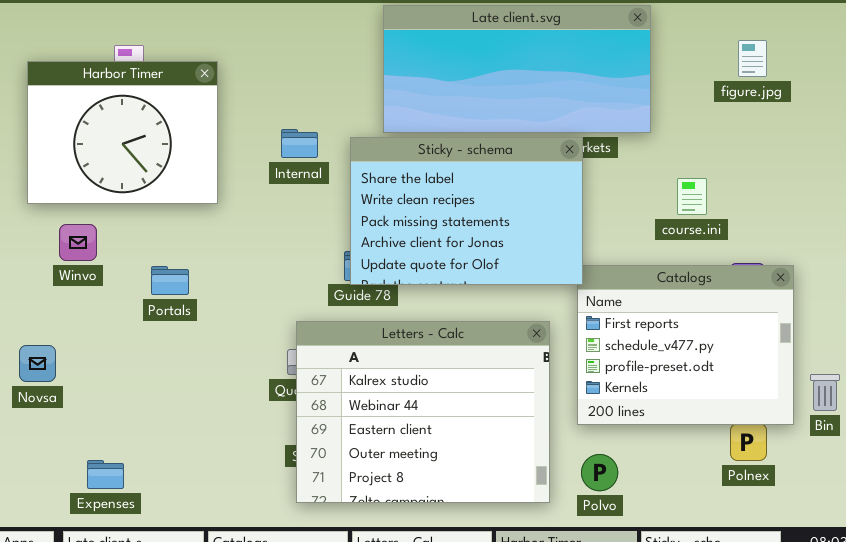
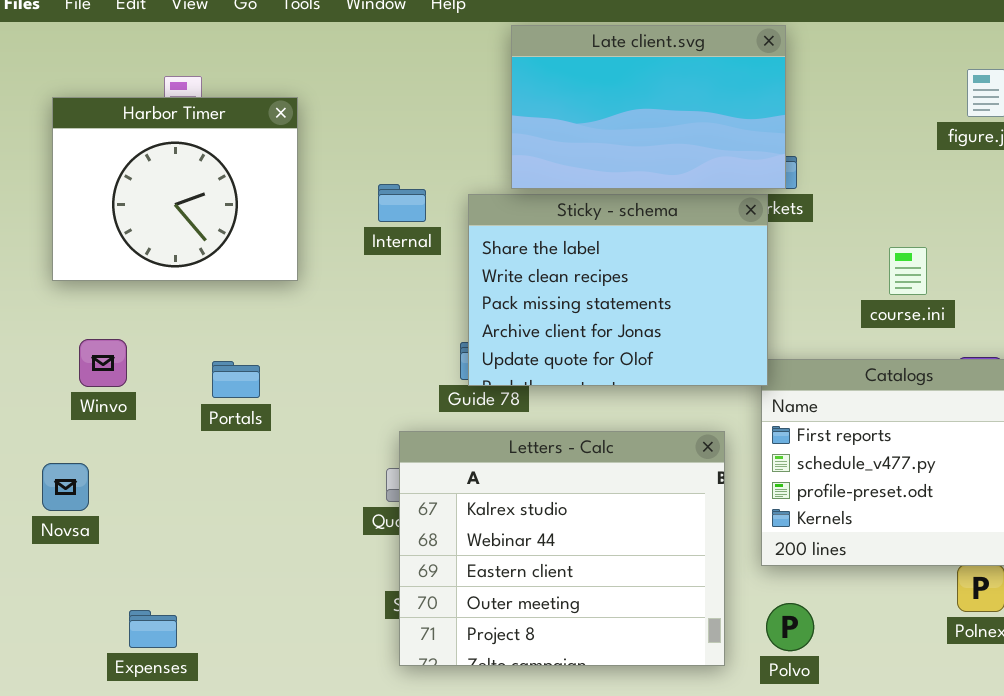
Late client.svg: [383,5,651,133] -> [511,25,786,189], resized
Winvo: [59,224,97,261] -> [79,339,127,387], moved

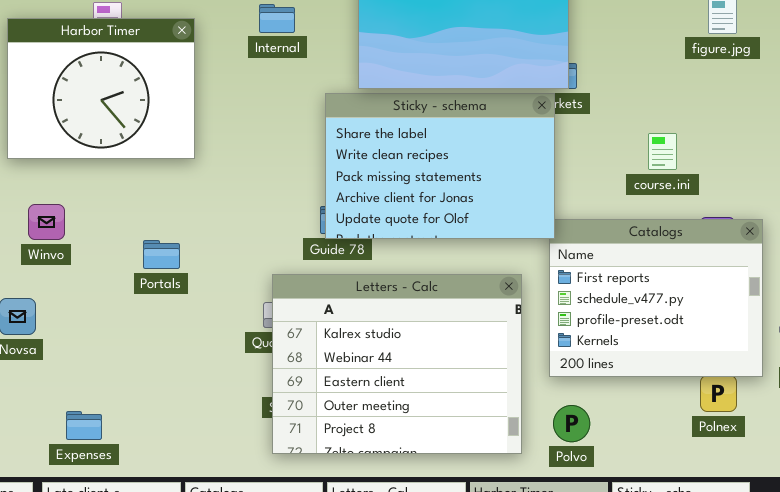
Internal: [378,184,426,222] -> [259,4,295,33], moved
Portals: [212,361,260,398] -> [143,240,180,269], moved

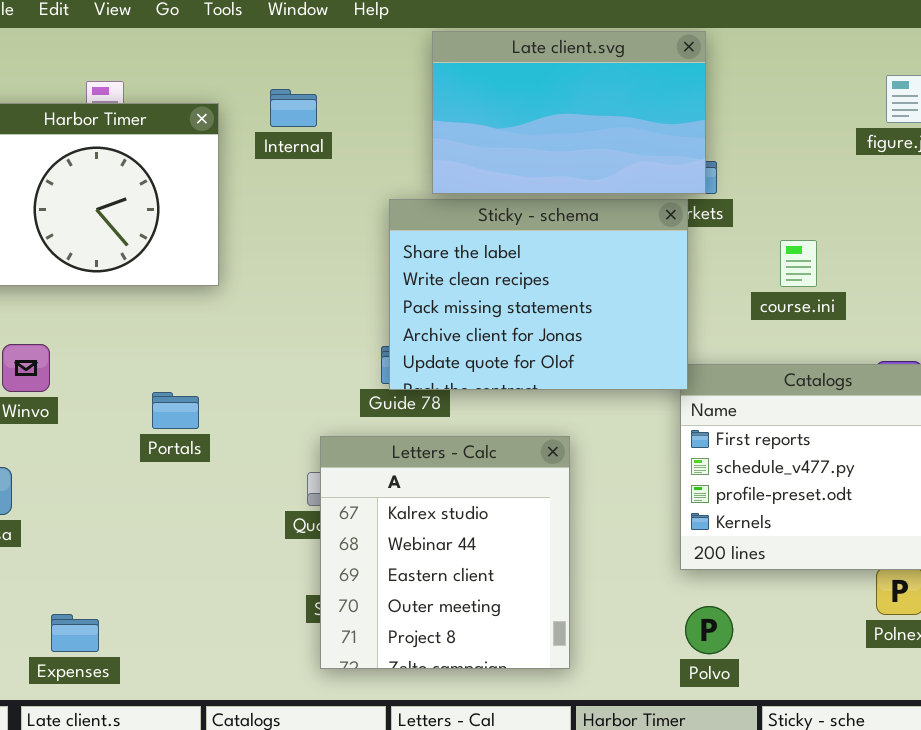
Internal: [259,4,295,33] -> [270,89,317,127], moved
course.ini: [648,133,677,170] -> [780,240,817,287], moved
Letters - Calc: [272,274,522,454] -> [320,436,570,669], resized

